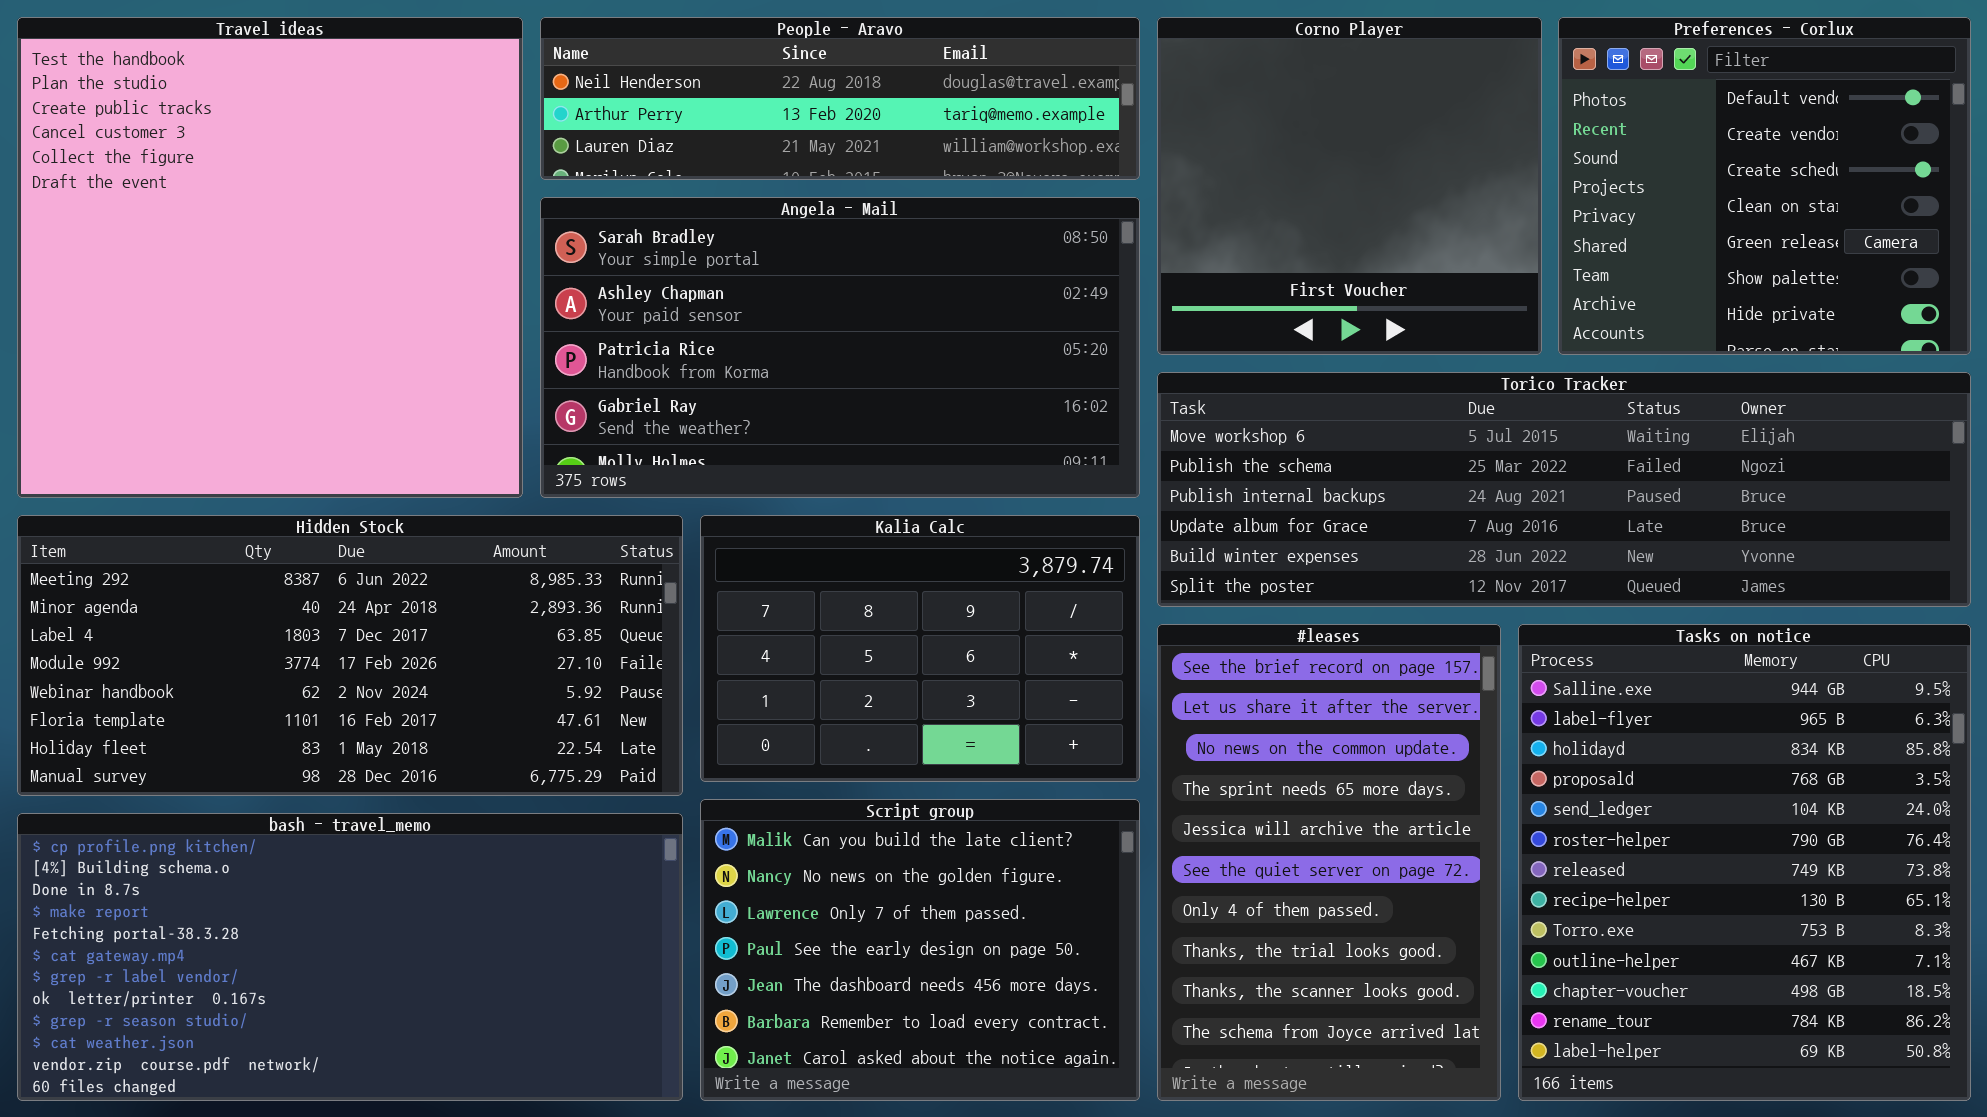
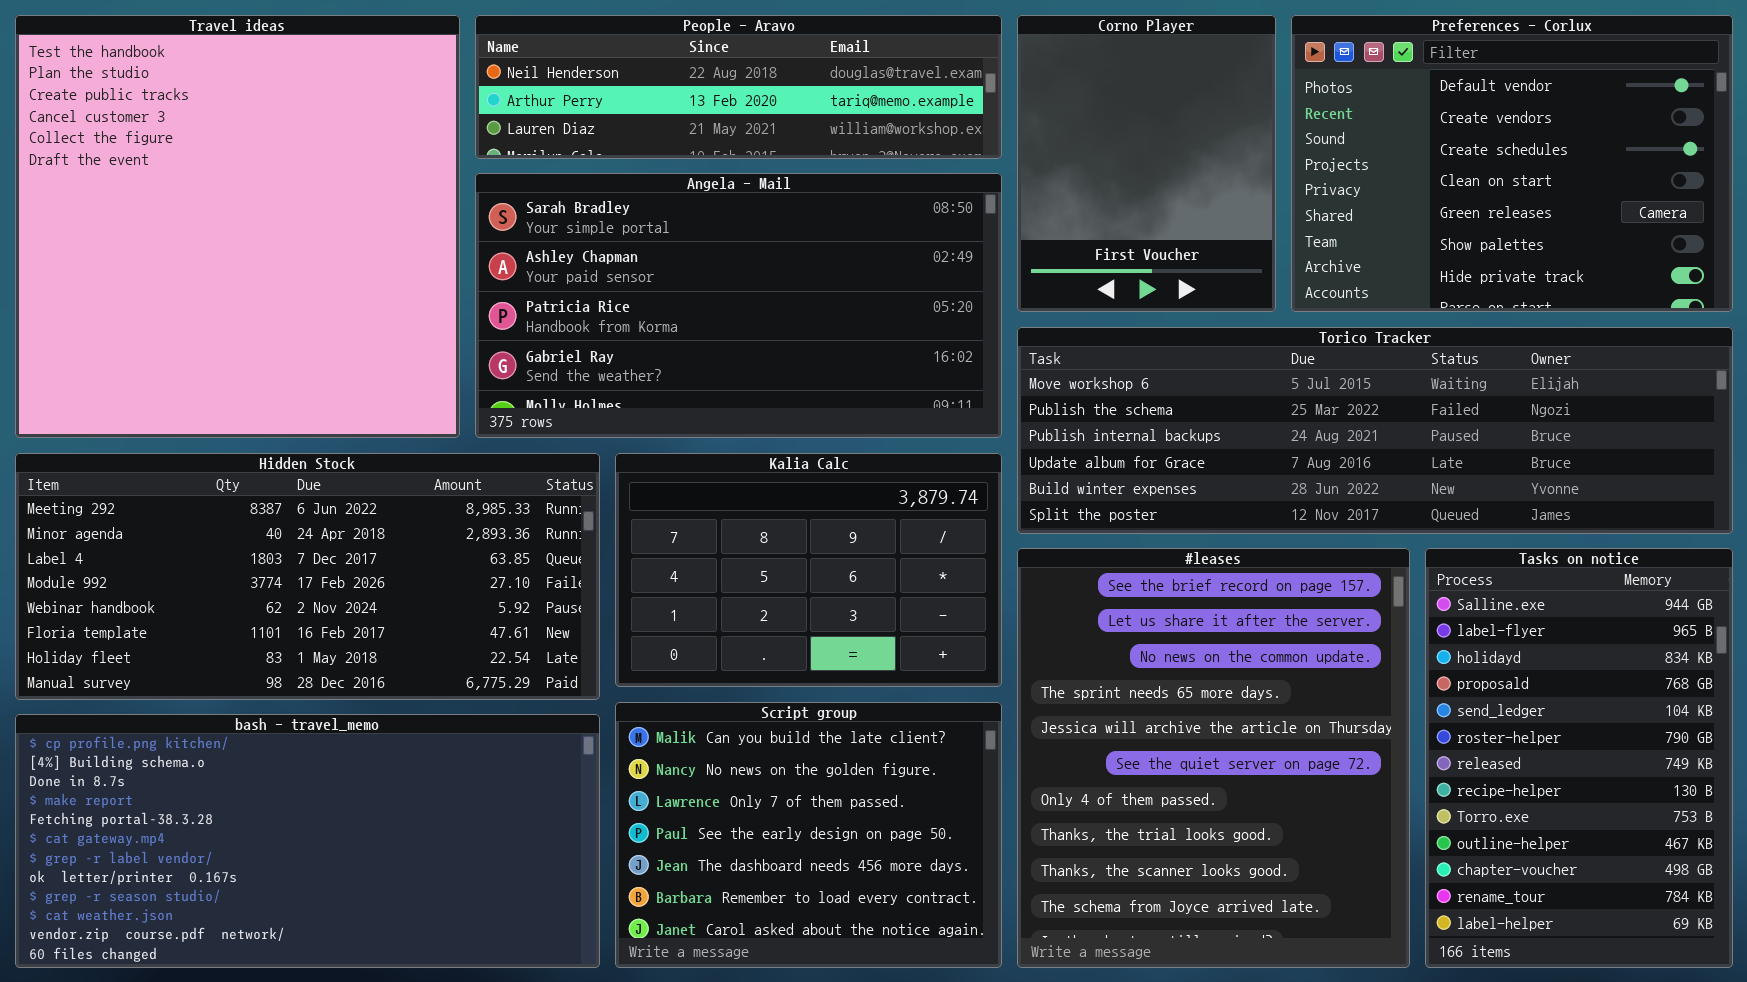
Corno Player: [1157,17,1542,355] -> [1017,15,1276,312], resized
Preferences - Corlux: [1558,17,1971,355] -> [1291,15,1733,312], resized
#leases: [1157,624,1501,1101] -> [1017,548,1410,968], resized
Tasks on notice: [1518,624,1971,1101] -> [1425,548,1733,968], resized

